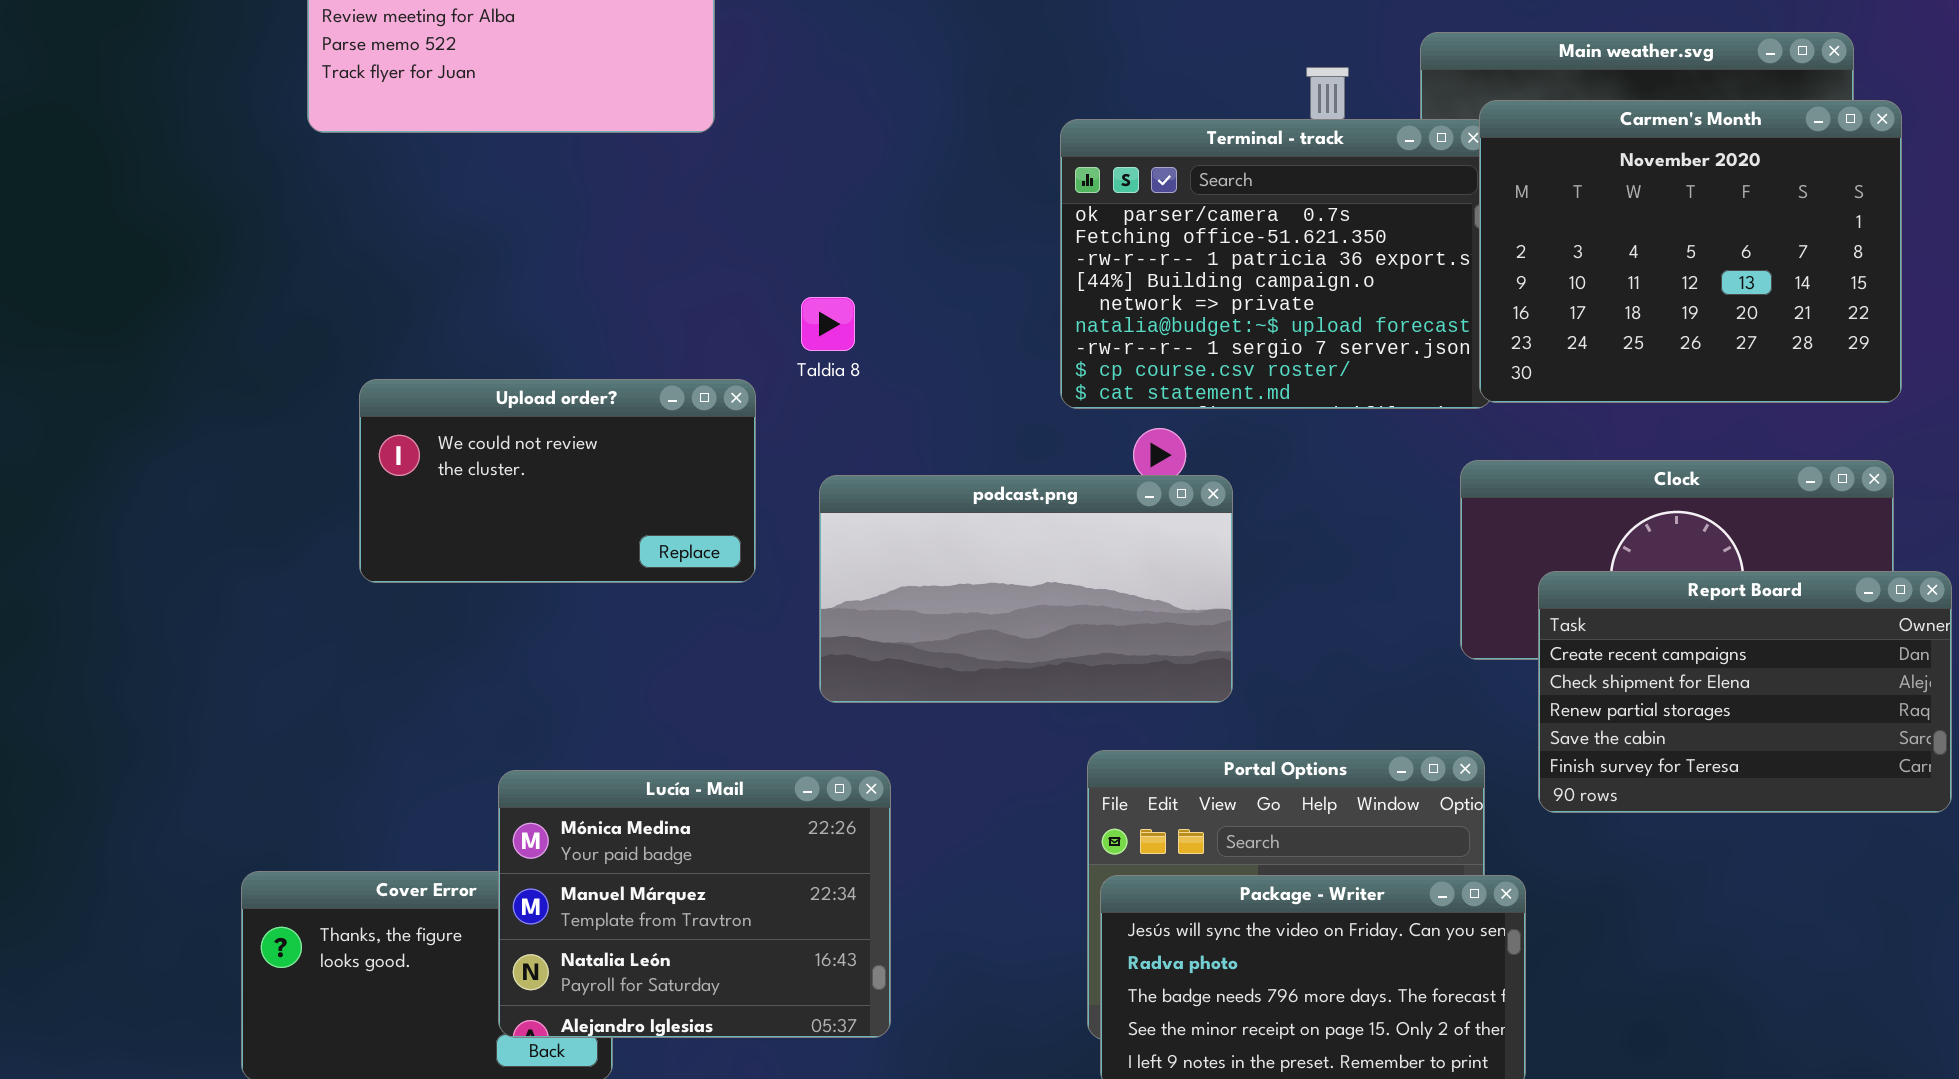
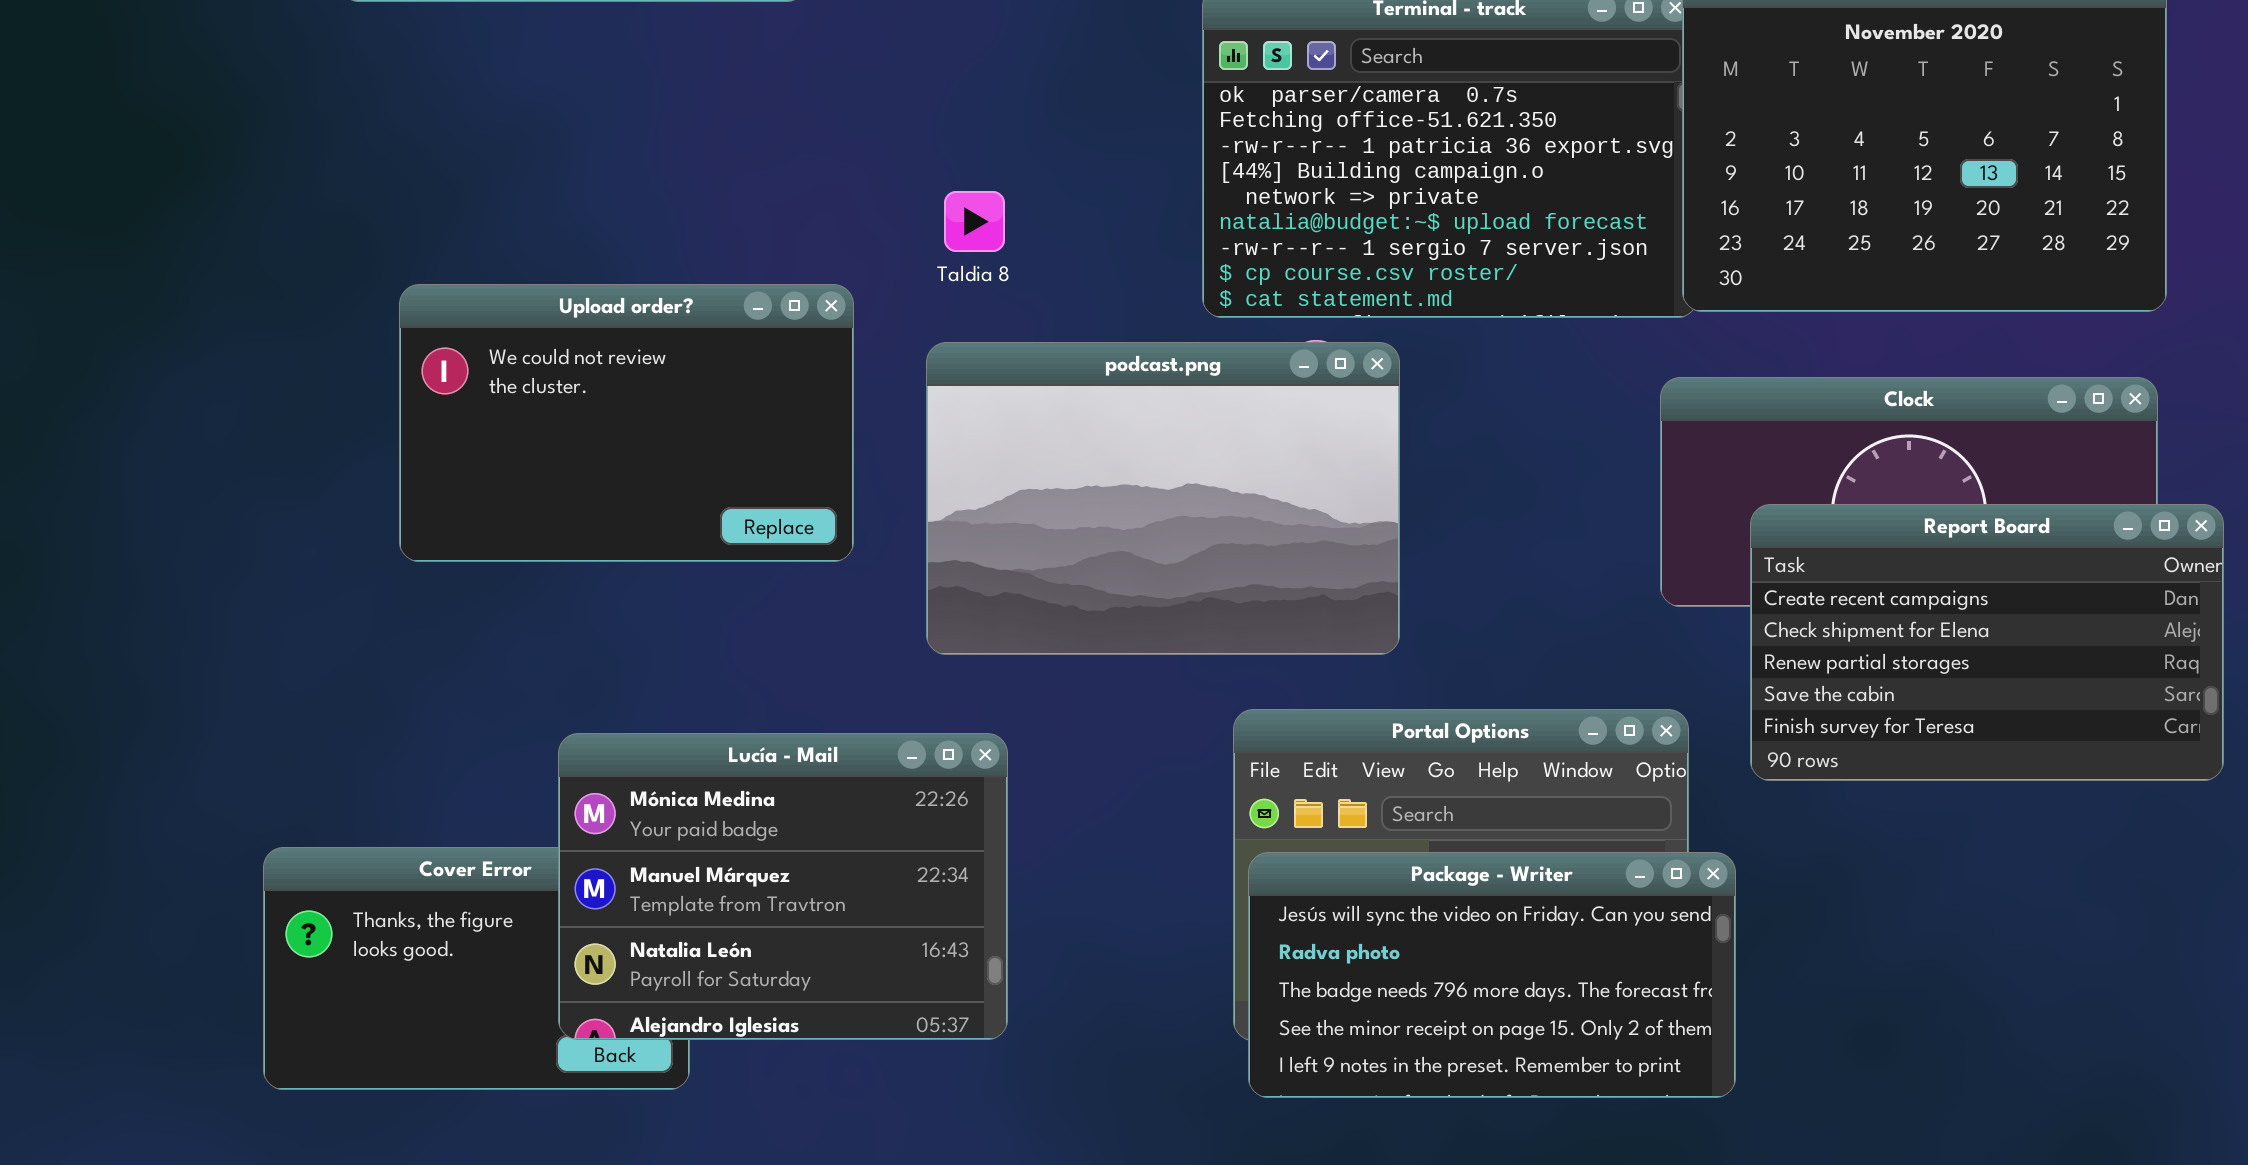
Taldia 8: [801,297,855,351] -> [944,191,1005,252], moved
Upload order?: [359,379,756,583] -> [399,284,854,562], resized
podcast.png: [819,475,1233,703] -> [926,342,1400,655], resized

